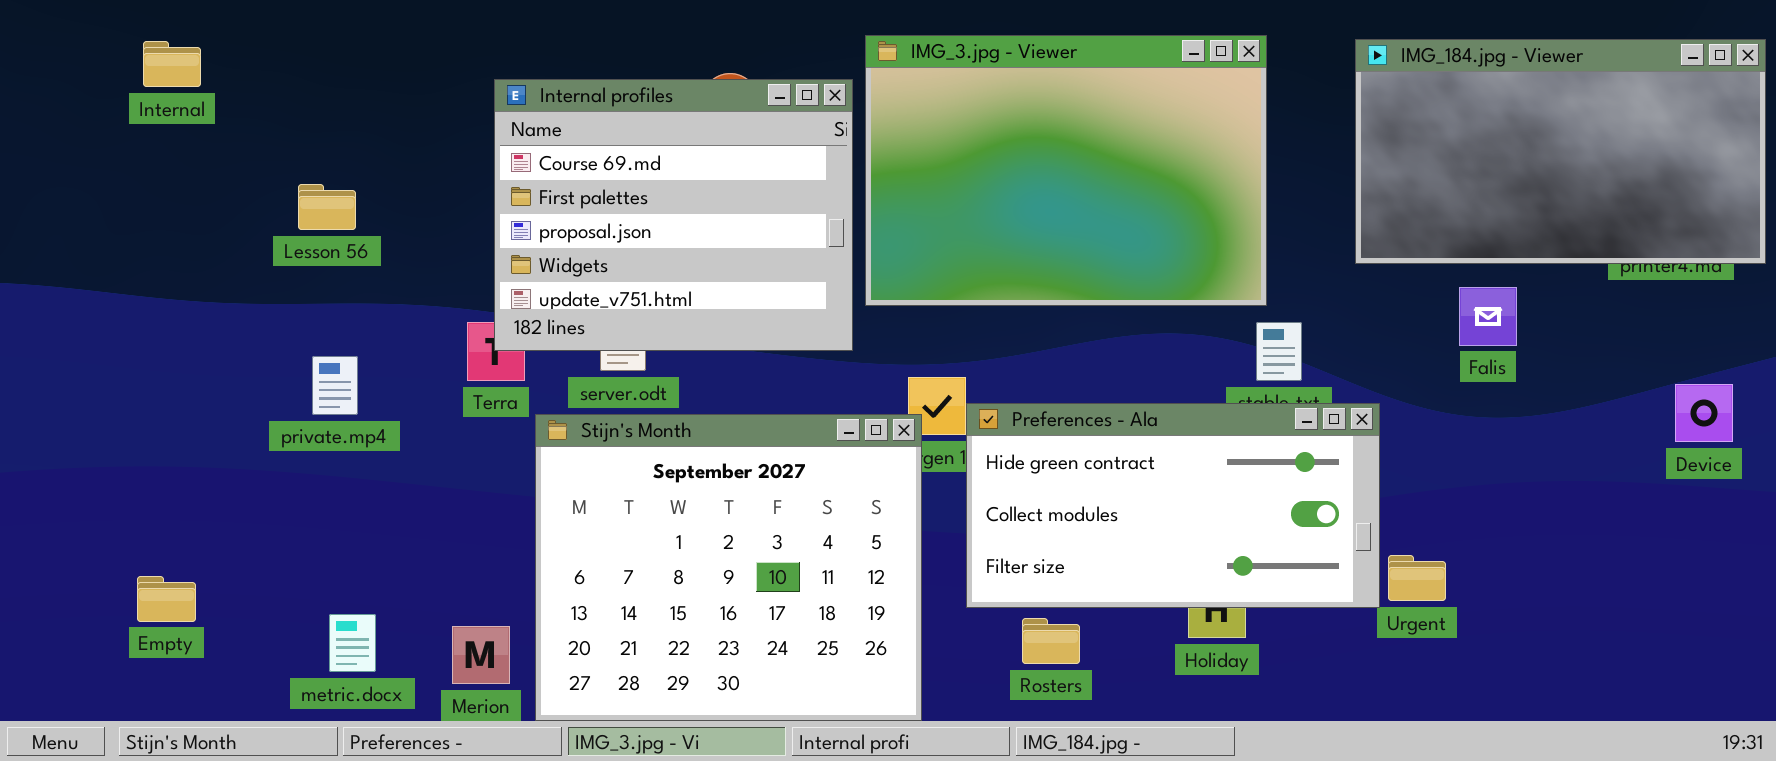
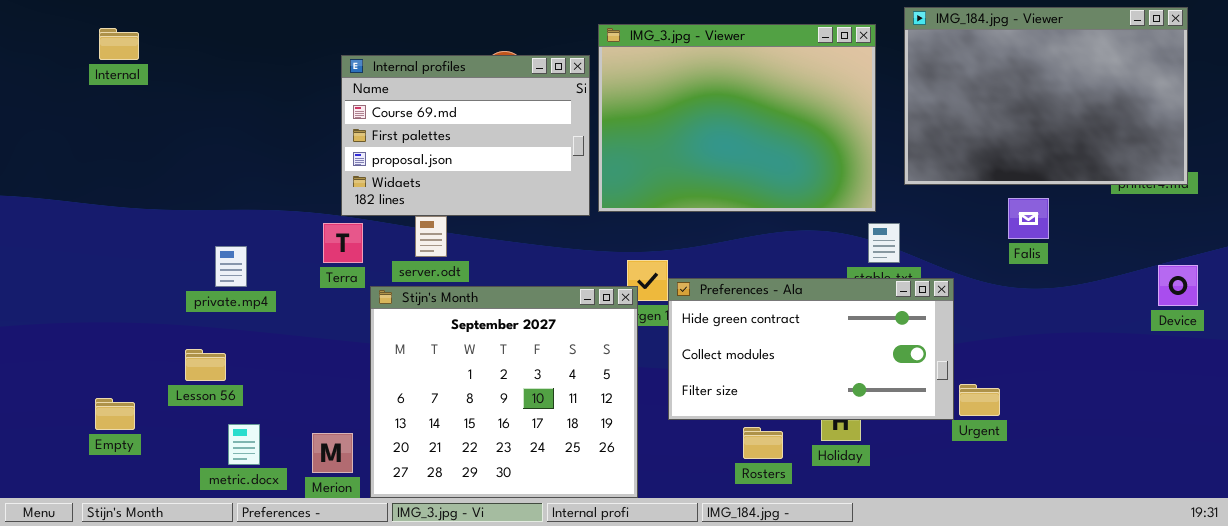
IMG_184.jpg - Viewer: [1355,39,1766,264] -> [904,7,1188,185], moved, resized
Internal profiles: [494,79,853,351] -> [341,55,590,216], resized
Lesson 56: [298,184,356,230] -> [185,349,226,381], moved
Rosters: [1022,618,1080,664] -> [743,427,783,459], moved

